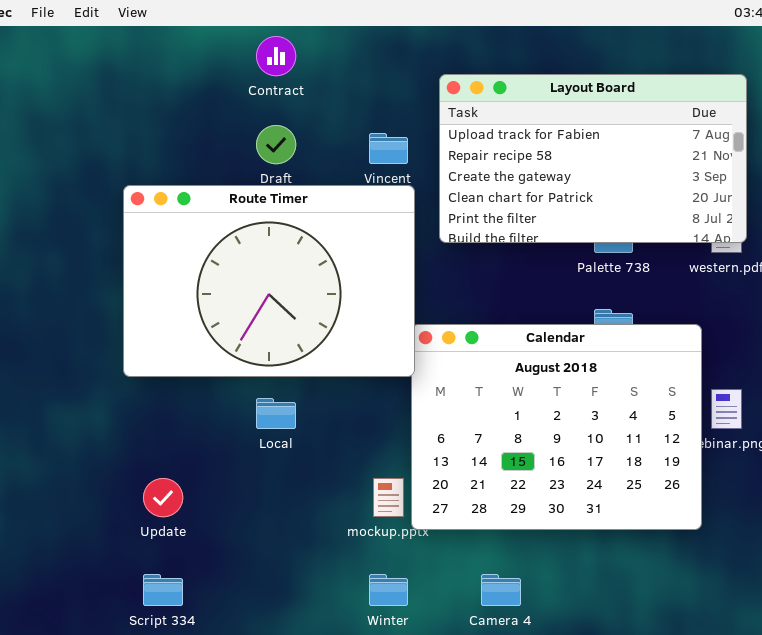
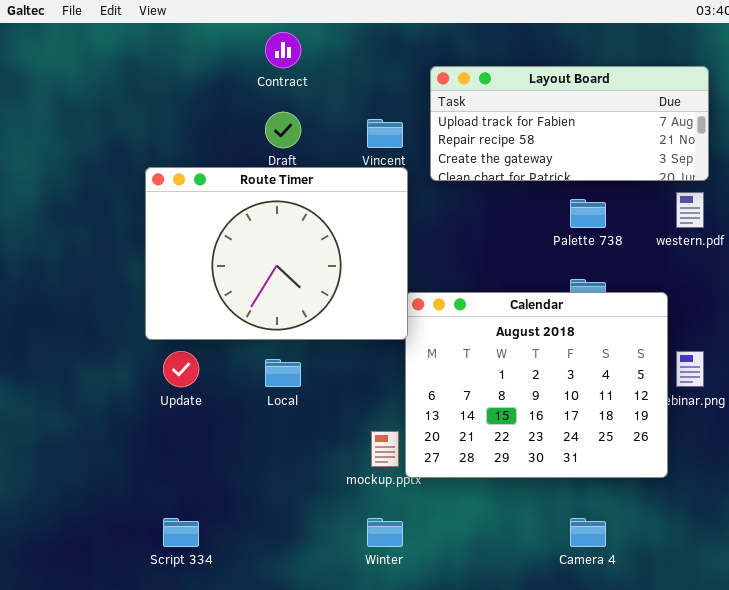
Layout Board: [439,74,747,243] -> [430,66,709,181], resized
Update: [143,478,183,517] -> [163,351,199,387], moved
Camera 4: [481,574,521,606] -> [570,518,606,547], moved

